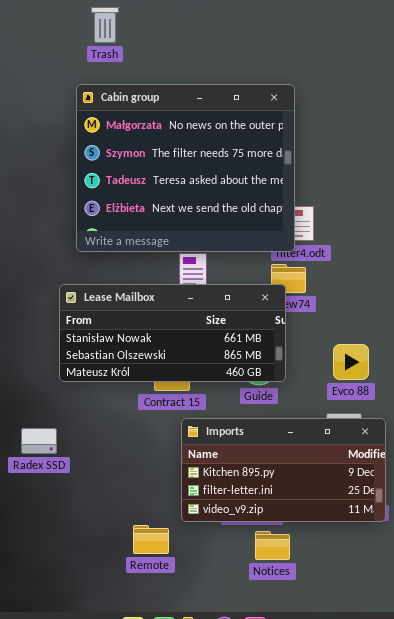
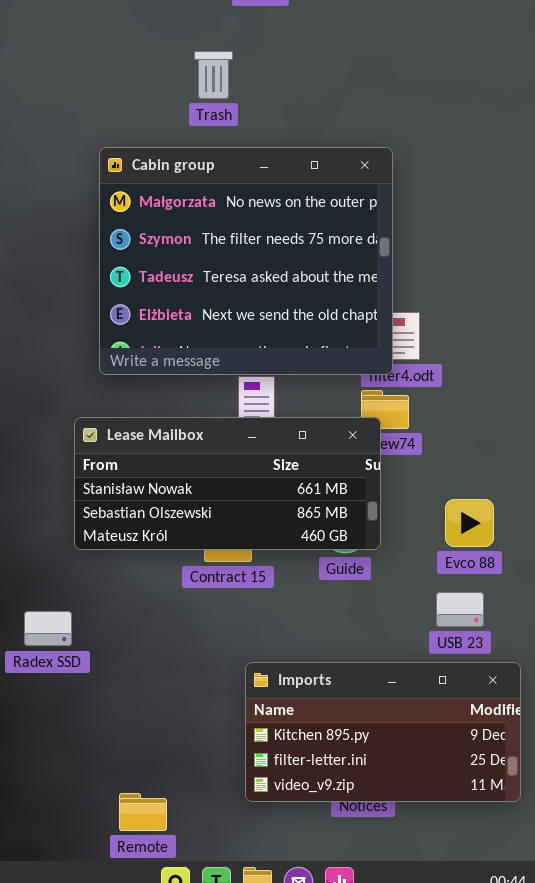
Trash: [91,7,119,43] -> [194,51,233,99], moved
Imports: [181,418,386,522] -> [245,662,521,802], moved
Remote: [133,525,169,554] -> [119,793,167,831], moved

